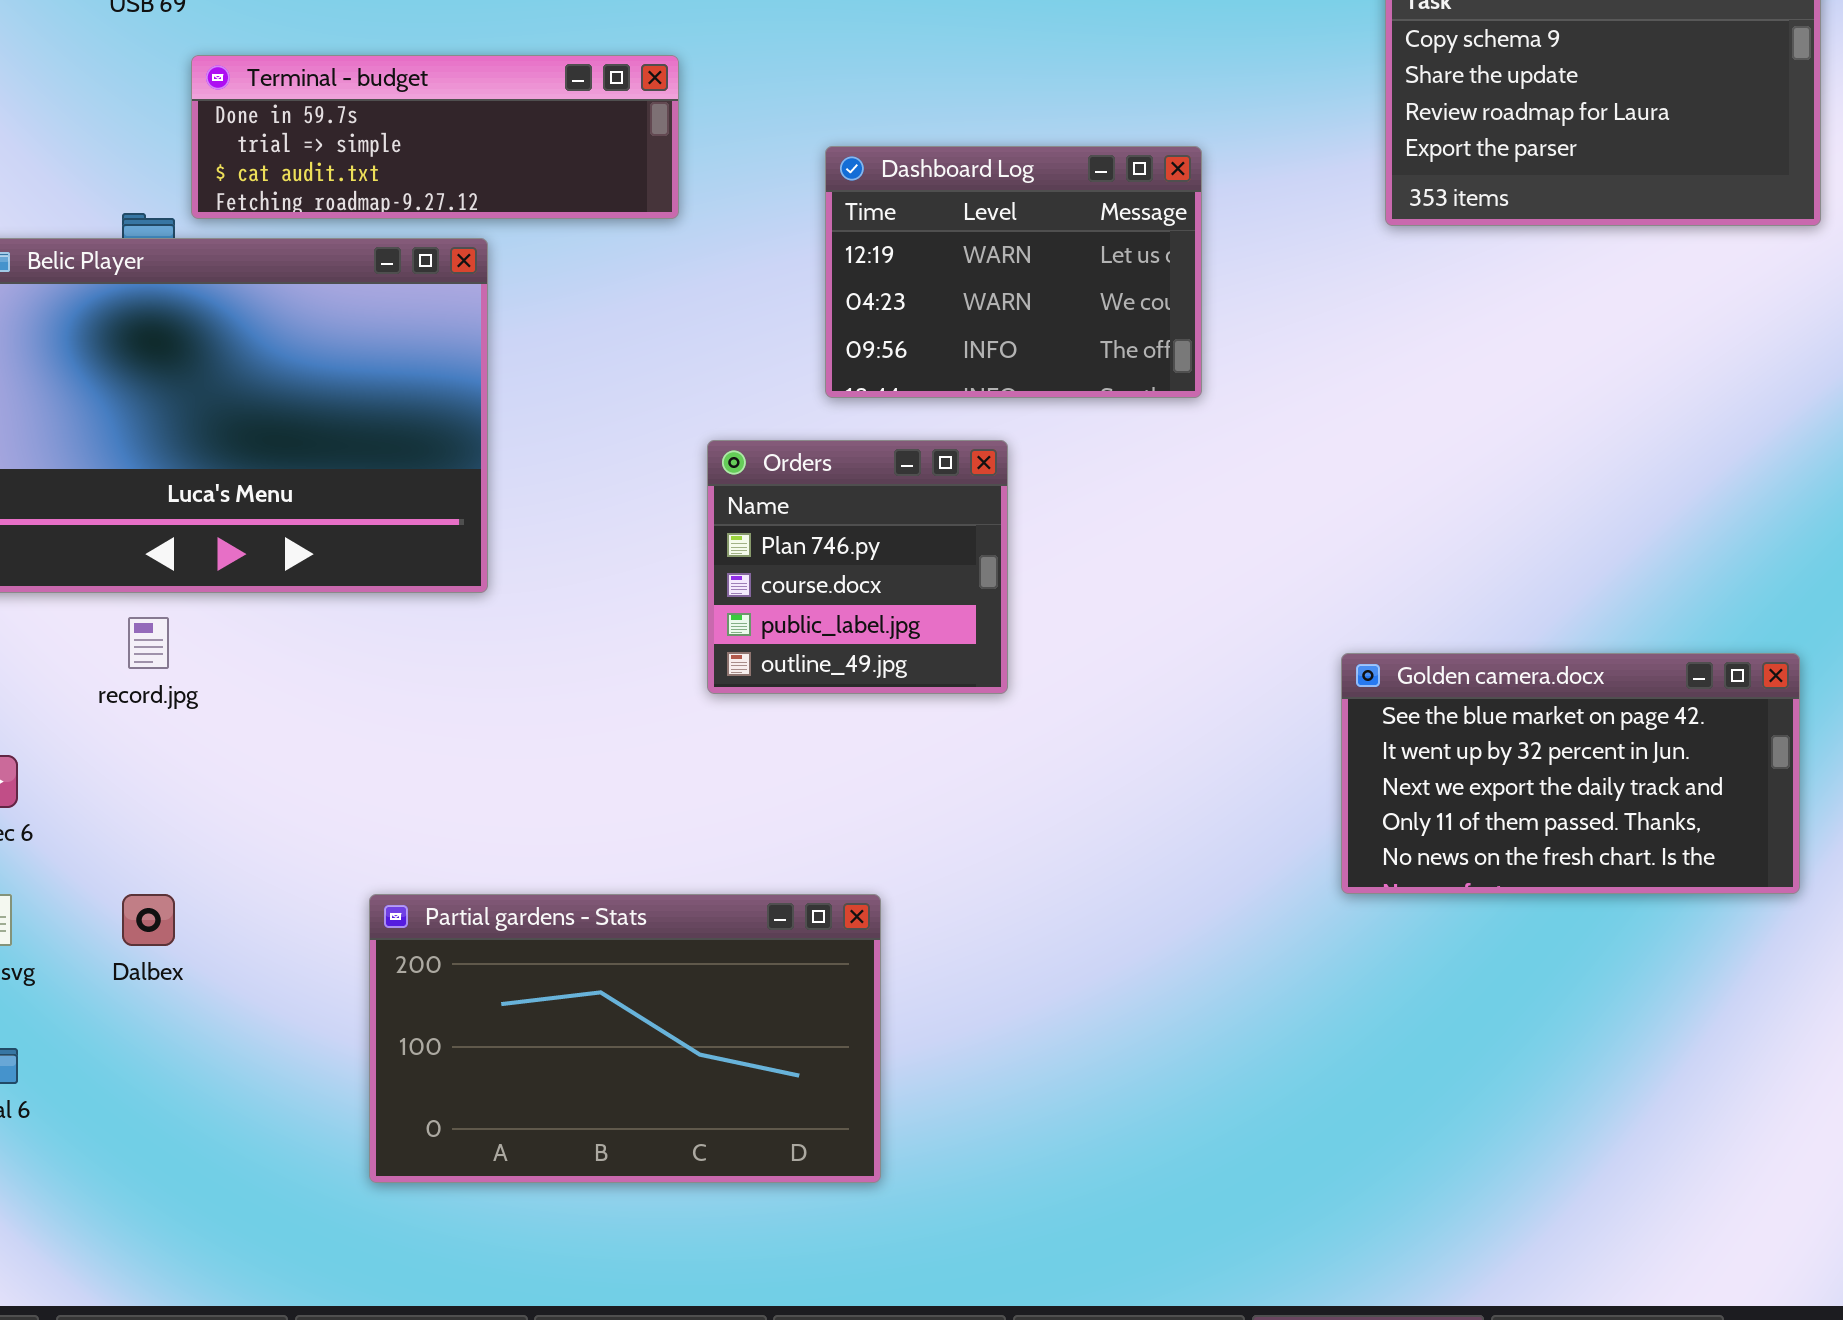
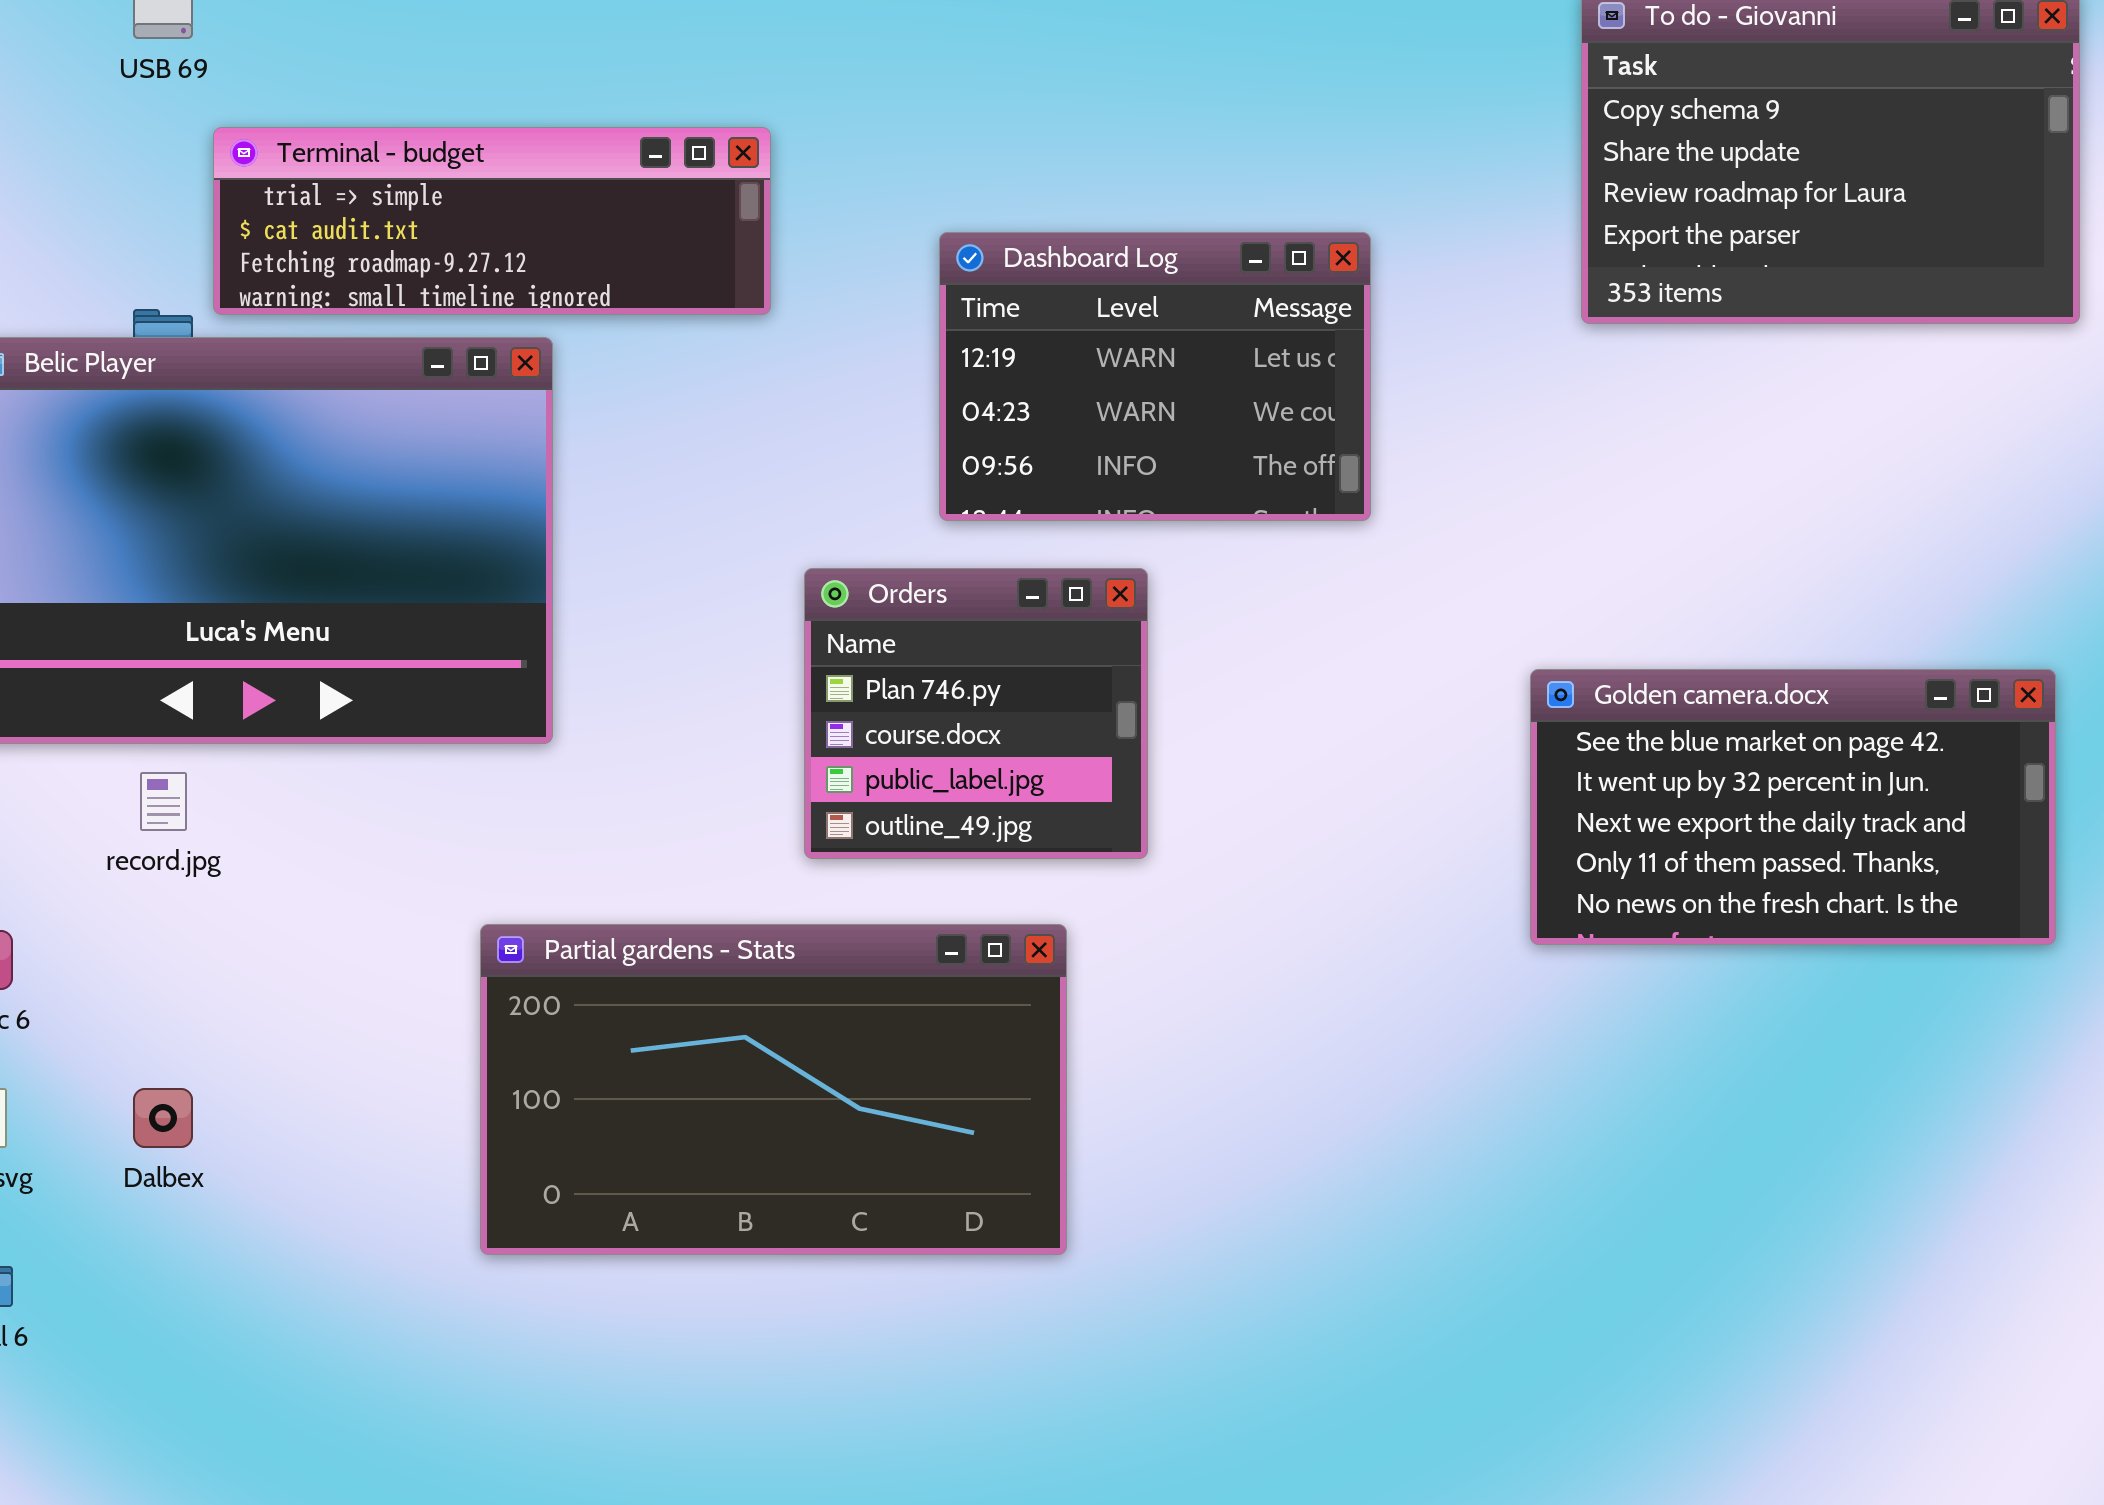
Terminal - budget: [191,55,679,219] -> [213,127,771,315], scrolled down 1 row
Golden camera.docx: [1341,653,1800,894] -> [1530,669,2056,945], moved
Partial gardens - Stats: [369,894,881,1183] -> [480,924,1067,1255], moved

